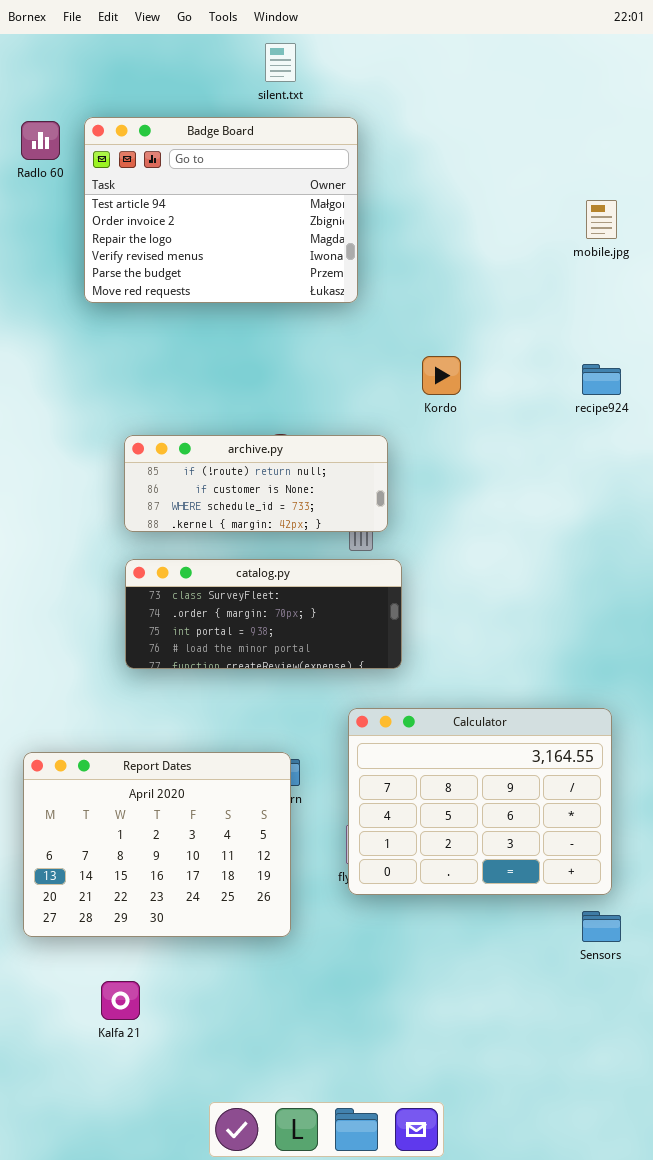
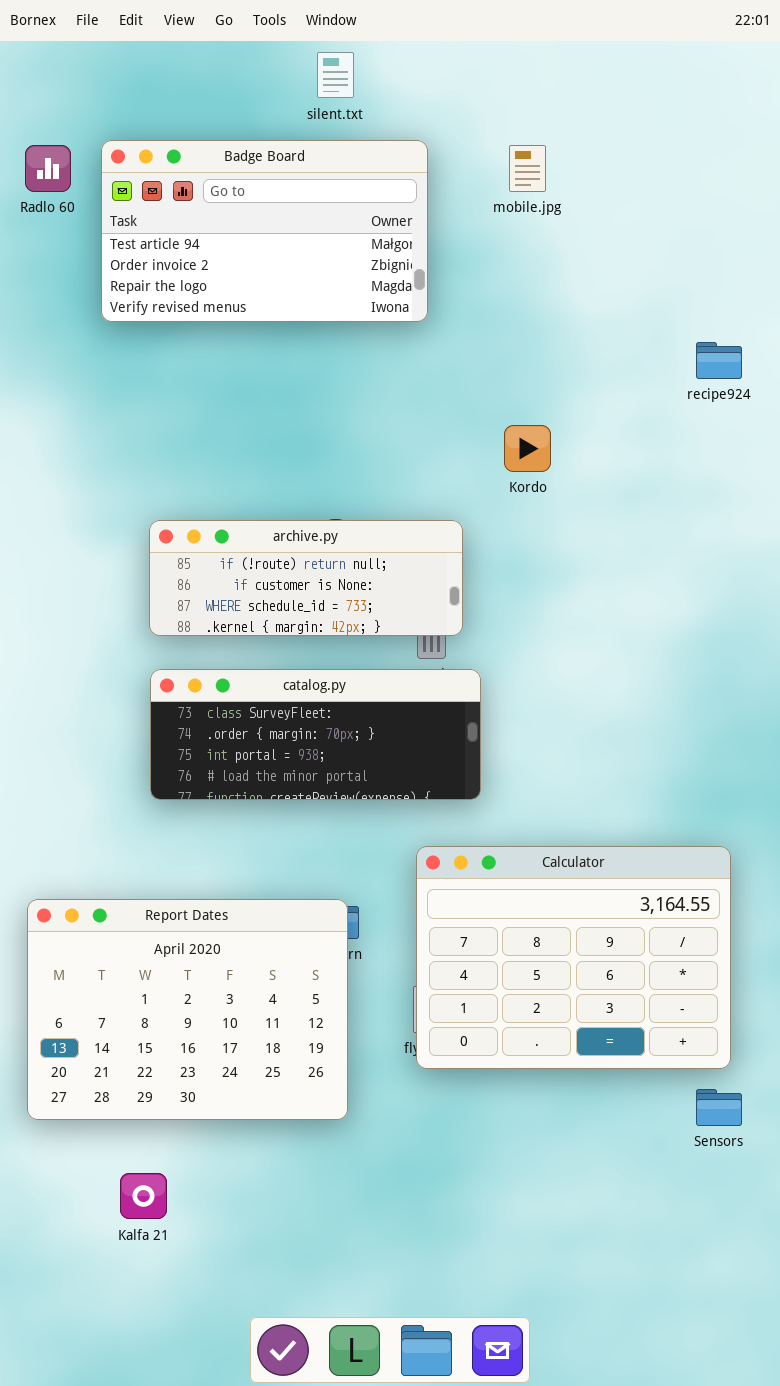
Badge Board: [84,117,358,303] -> [101,140,428,322], resized
mobile.jpg: [586,200,617,239] -> [509,145,546,192], moved
recipe924: [582,364,621,395] -> [696,342,742,379], moved

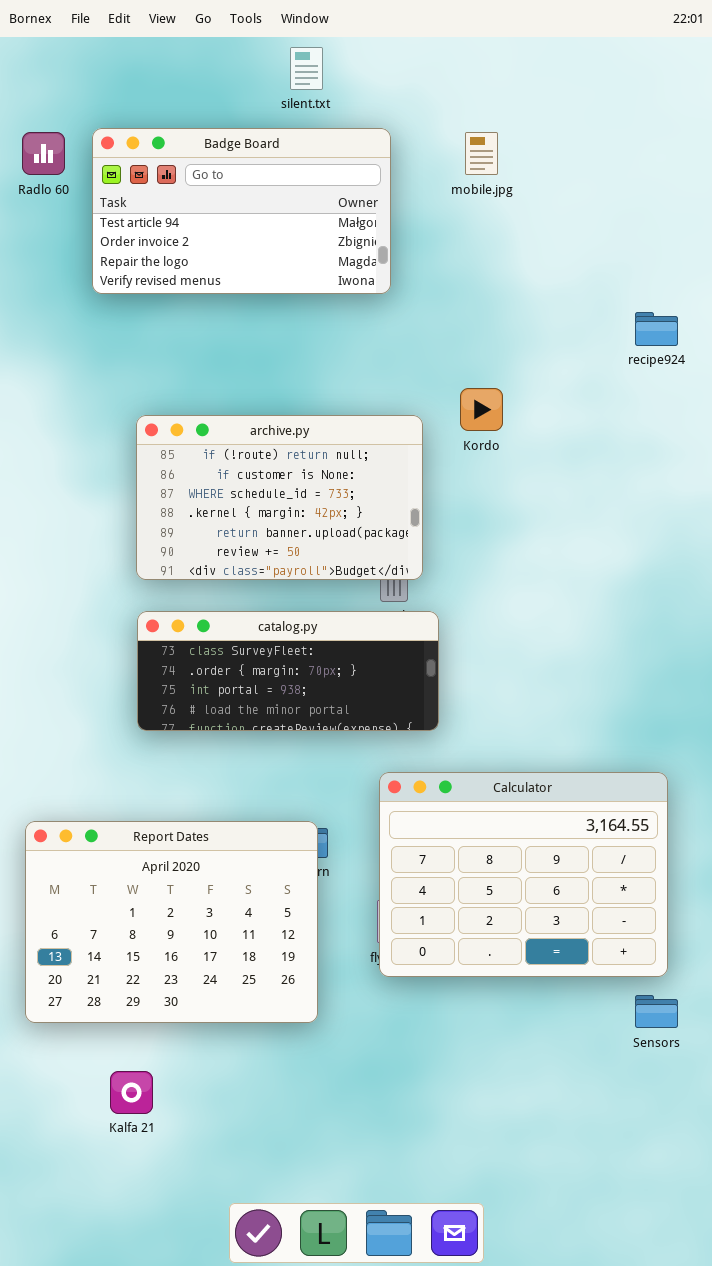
archive.py: [149,520,463,636] -> [136,415,423,580], resized

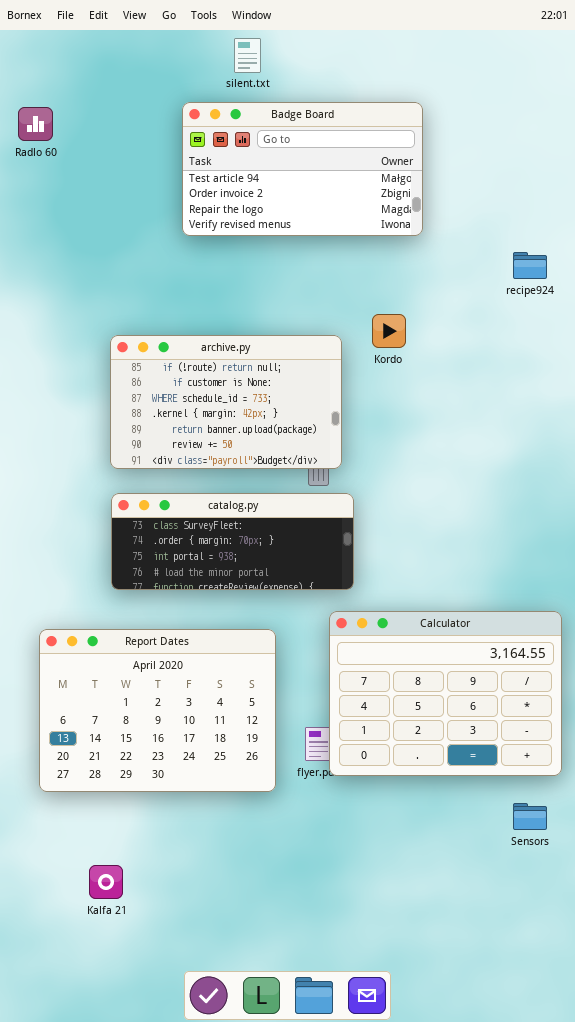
Badge Board: [92,128,391,294] -> [182,102,423,236], moved
Calculator: [379,772,668,977] -> [329,611,562,776], moved
Report Dates: [25,821,318,1023] -> [39,629,276,792], moved

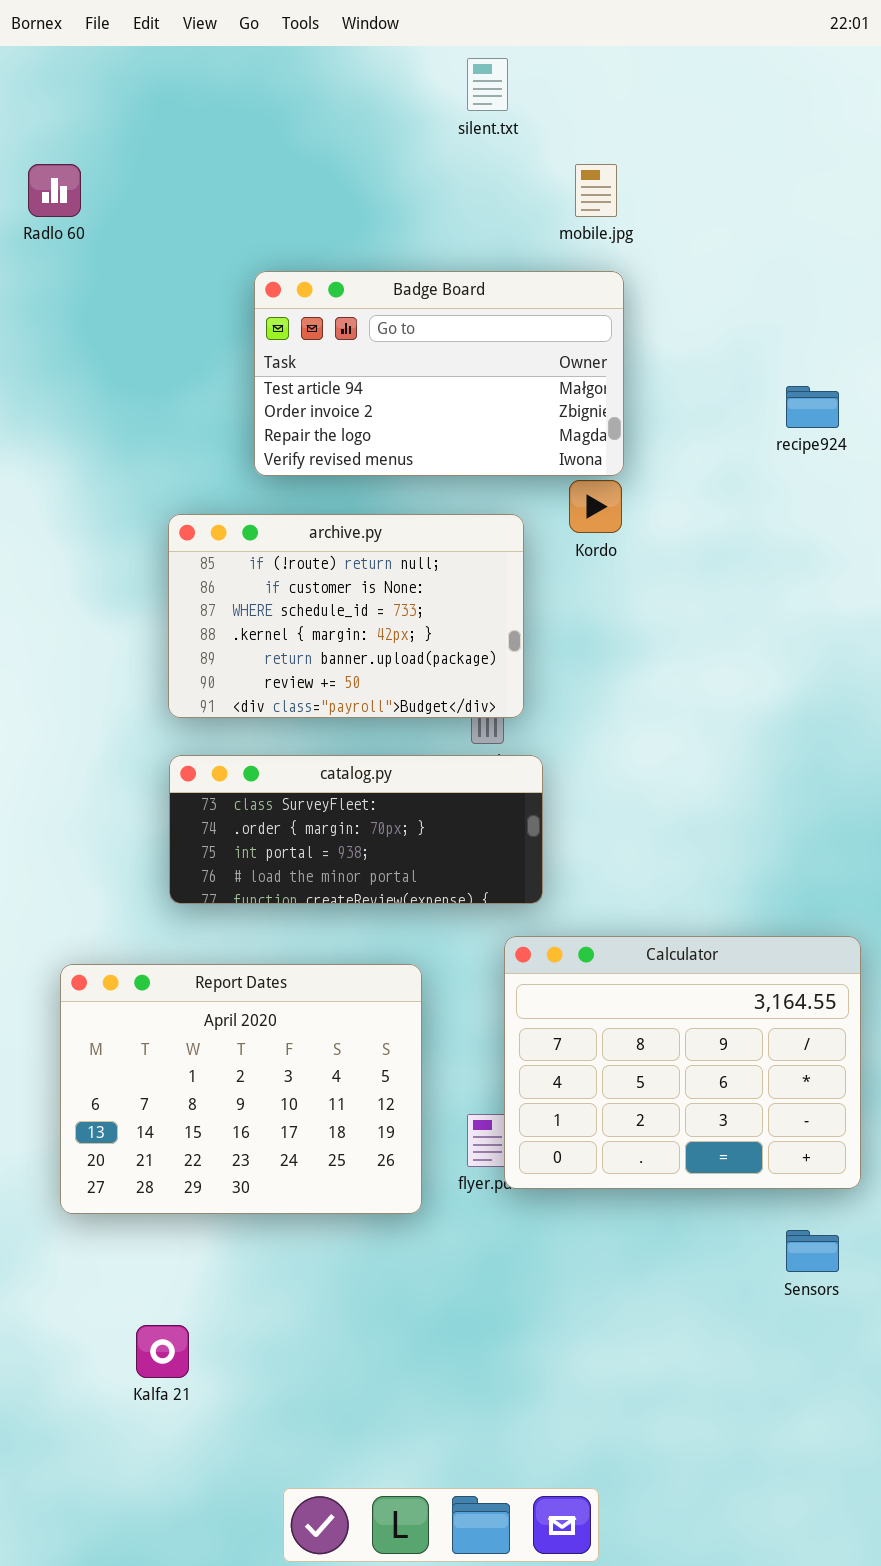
silent.txt: [234,38,261,73] -> [467,58,508,111], moved
Badge Board: [182,102,423,236] -> [254,271,624,476], moved

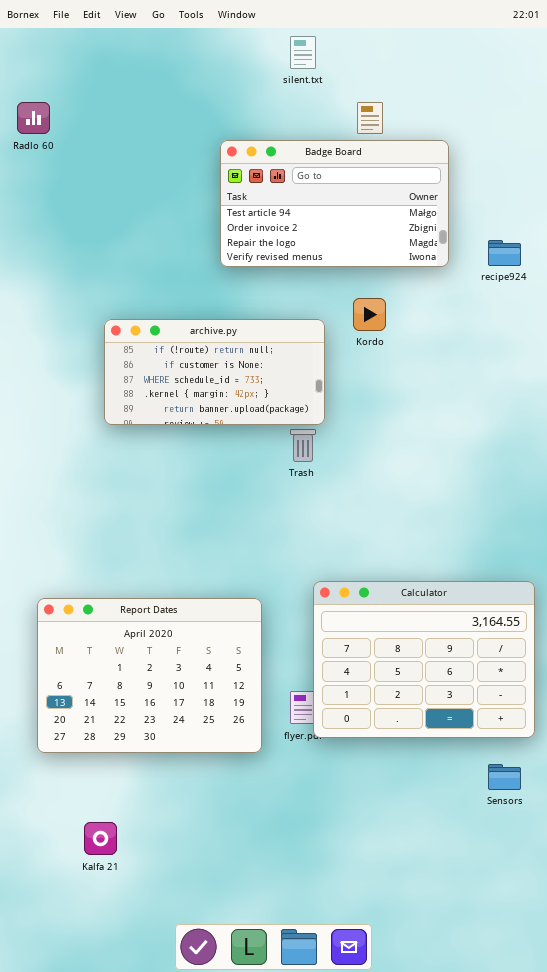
Badge Board: [254,271,624,476] -> [220,140,449,267], moved
archive.py: [168,514,524,718] -> [104,319,325,425], resized
catalog.py: [169,755,543,904] -> none, closed

